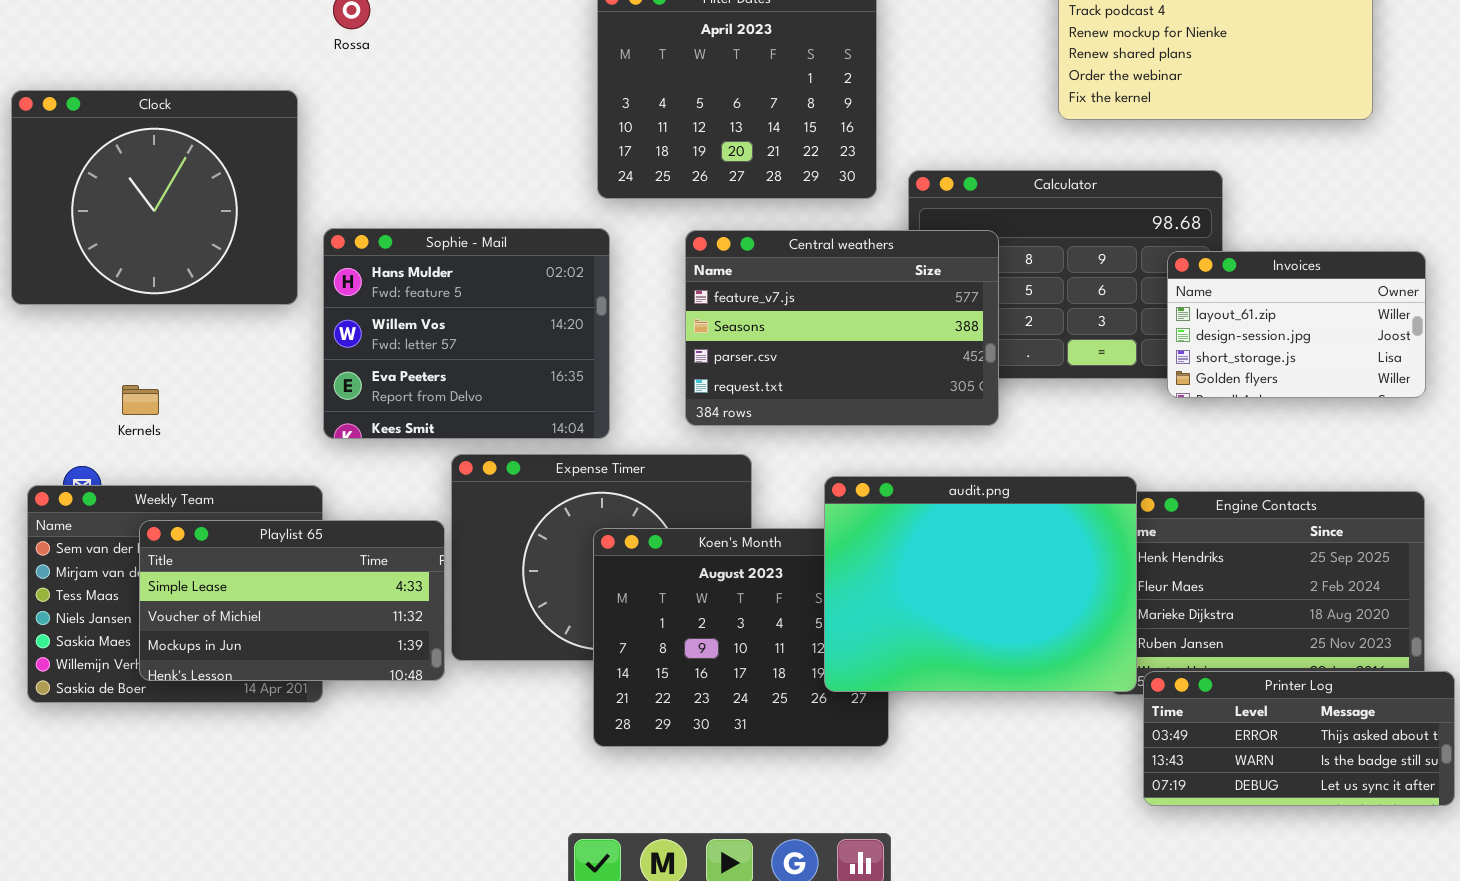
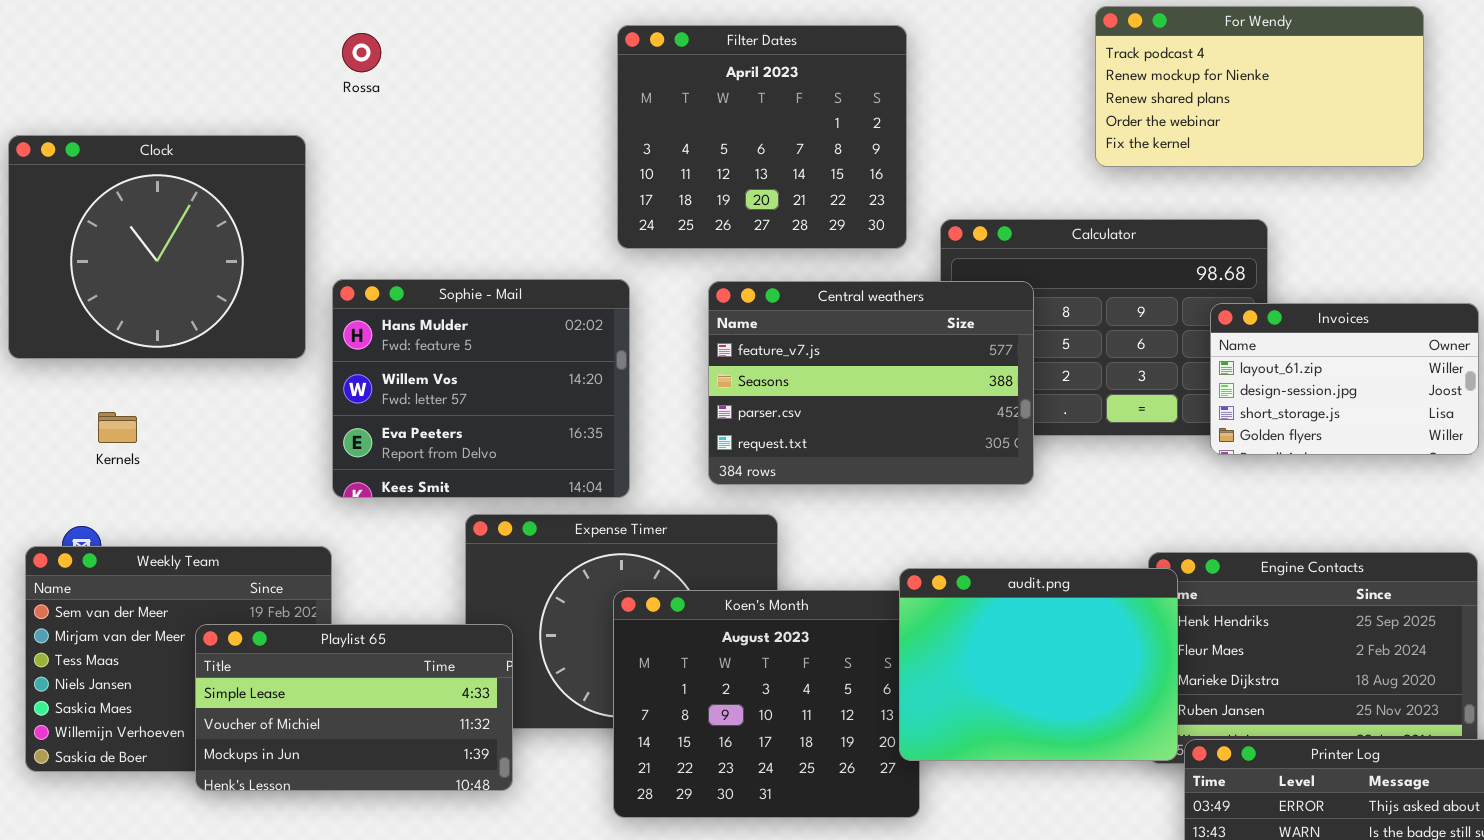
Kernels: [122,385,159,415] -> [98,412,137,443], moved
audit.png: [824,476,1137,692] -> [899,568,1178,761], resized
Playlist 65: [139,520,445,681] -> [195,624,513,791], moved

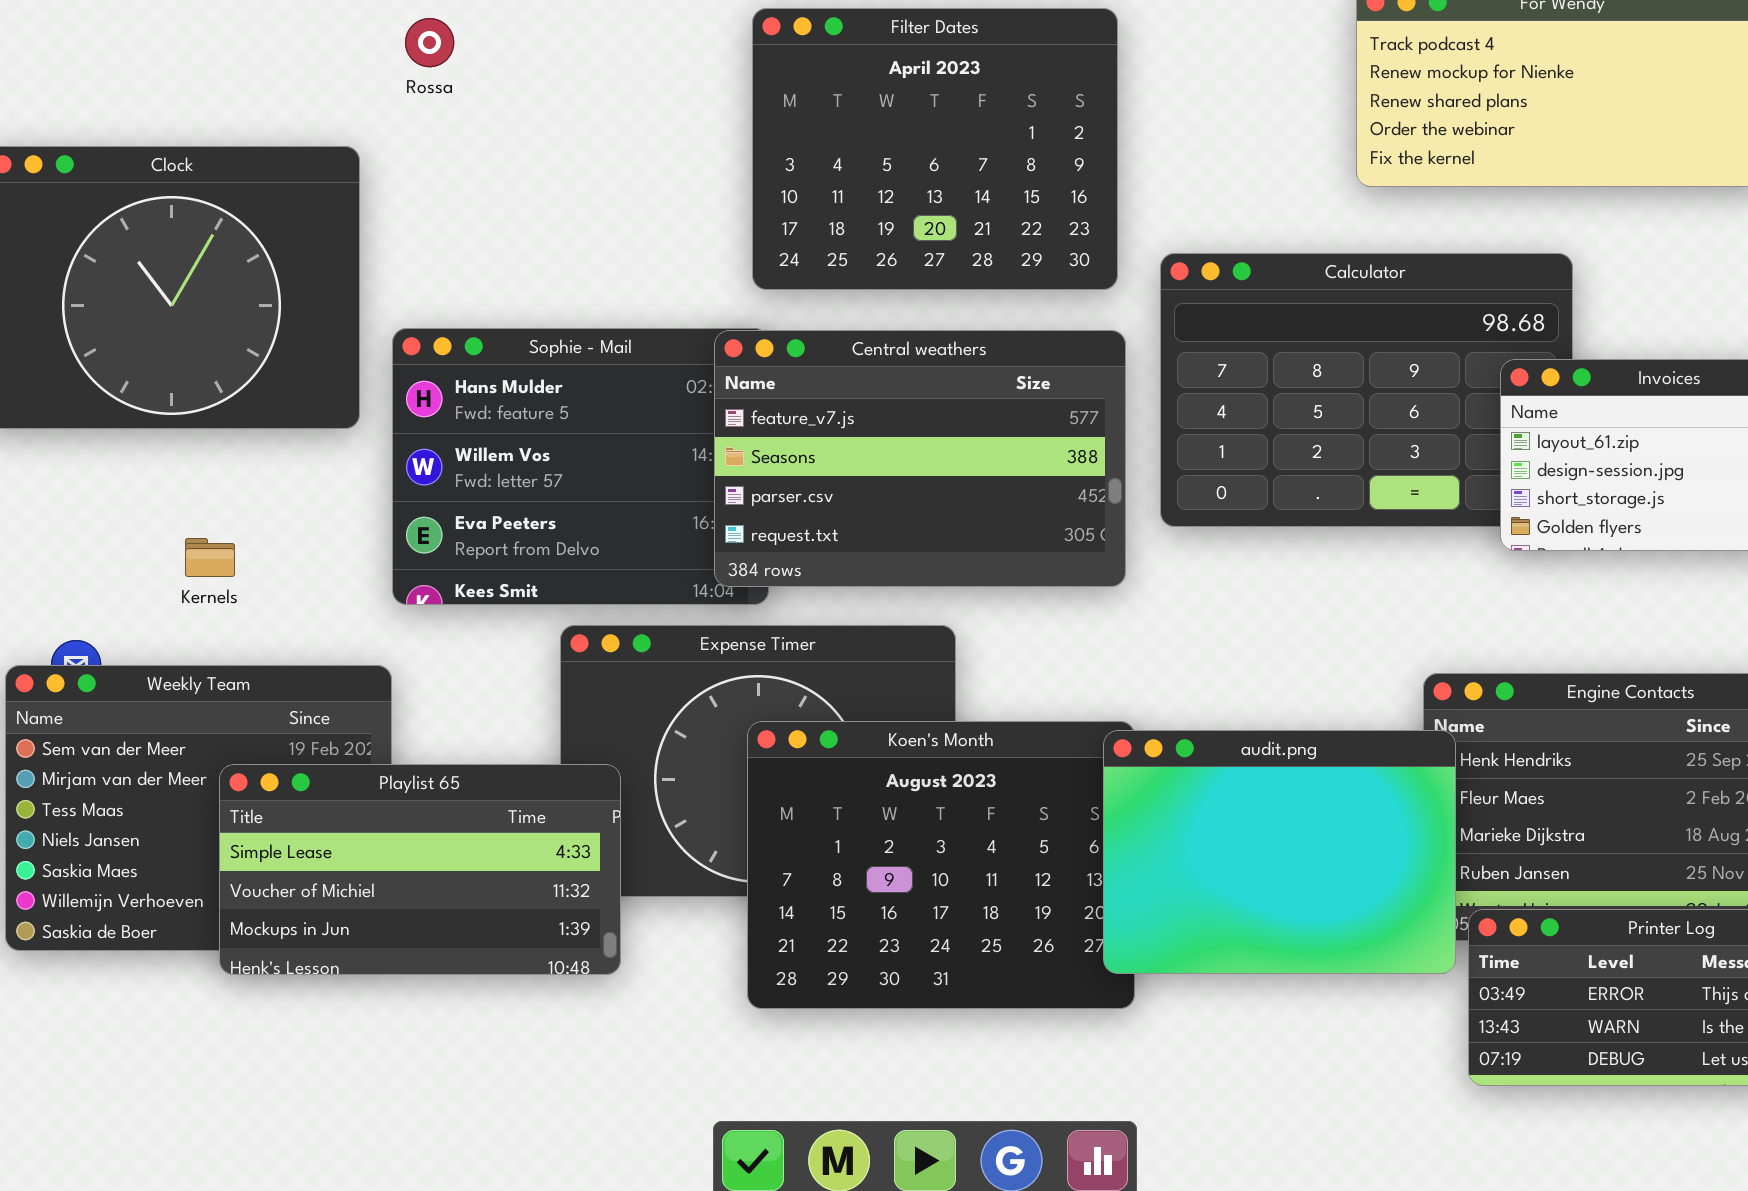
Central weathers: [708,281,1034,485] -> [714,330,1126,587], moved
Kernels: [98,412,137,443] -> [185,538,235,577], moved
audit.png: [899,568,1178,761] -> [1103,730,1456,974], moved

